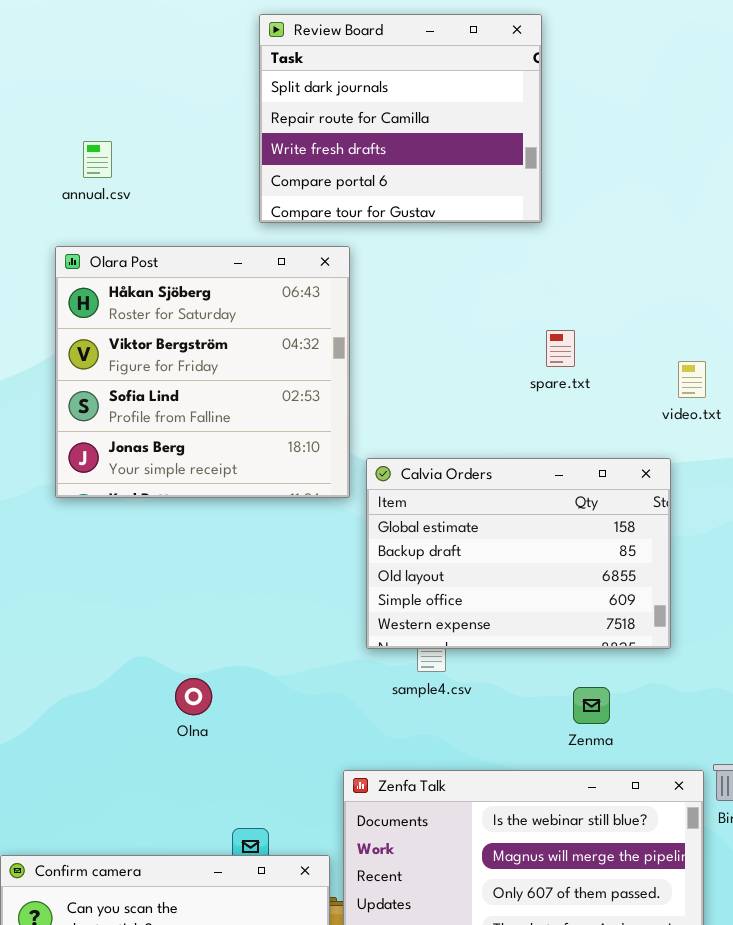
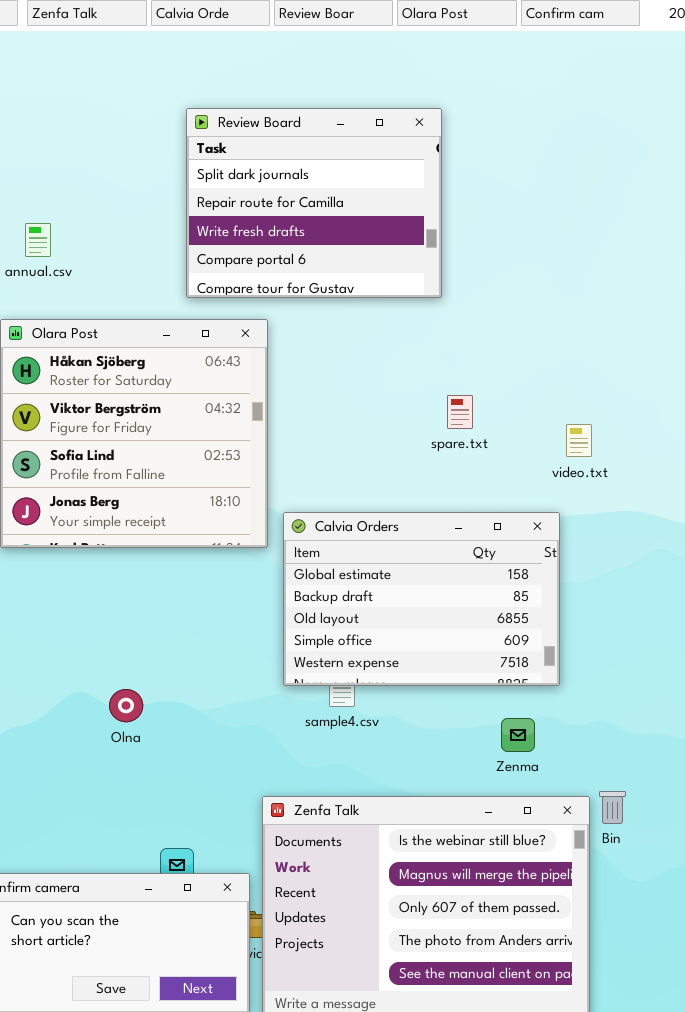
Olna: [175,678,212,715] -> [109,689,143,722], moved
Zenma: [573,687,610,724] -> [501,718,535,752], moved

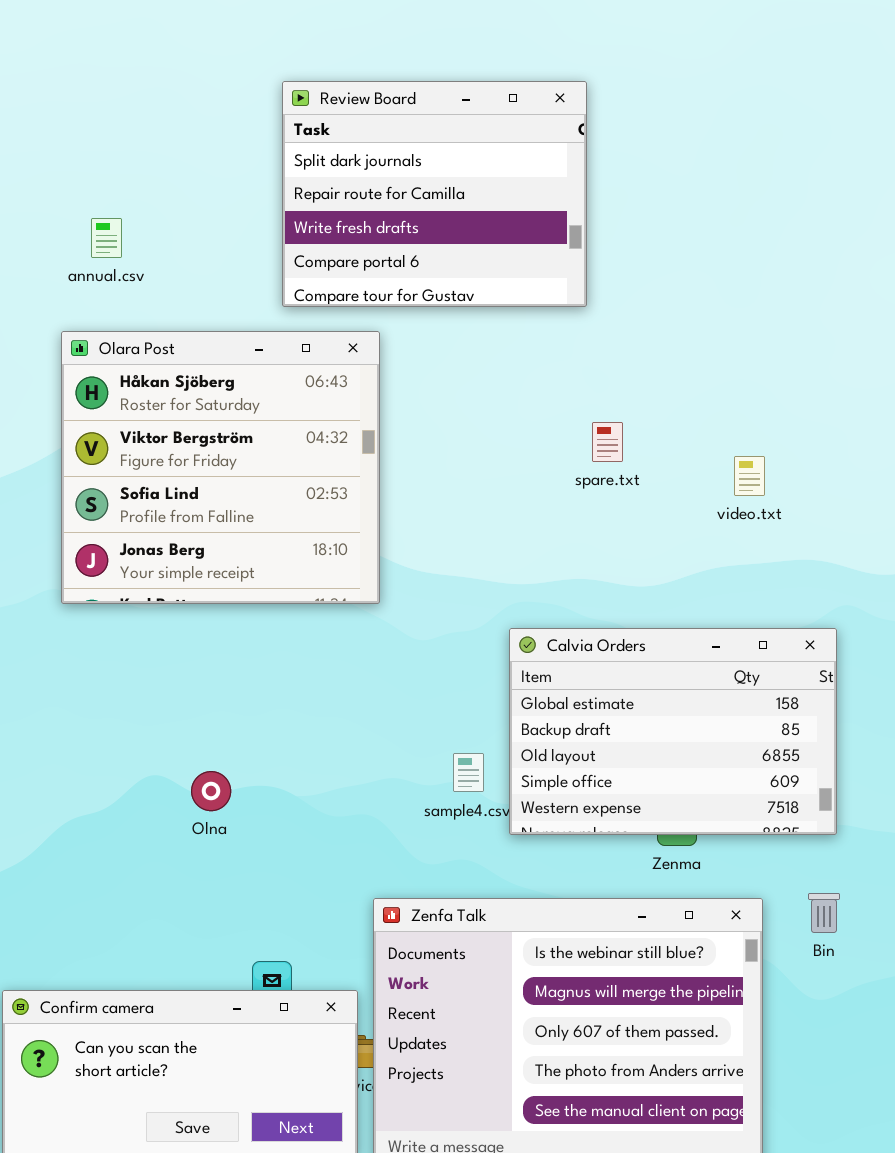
Calvia Orders: [283,512,560,686] -> [509,628,837,835], moved
Bin: [599,791,626,824] -> [808,893,840,933], moved

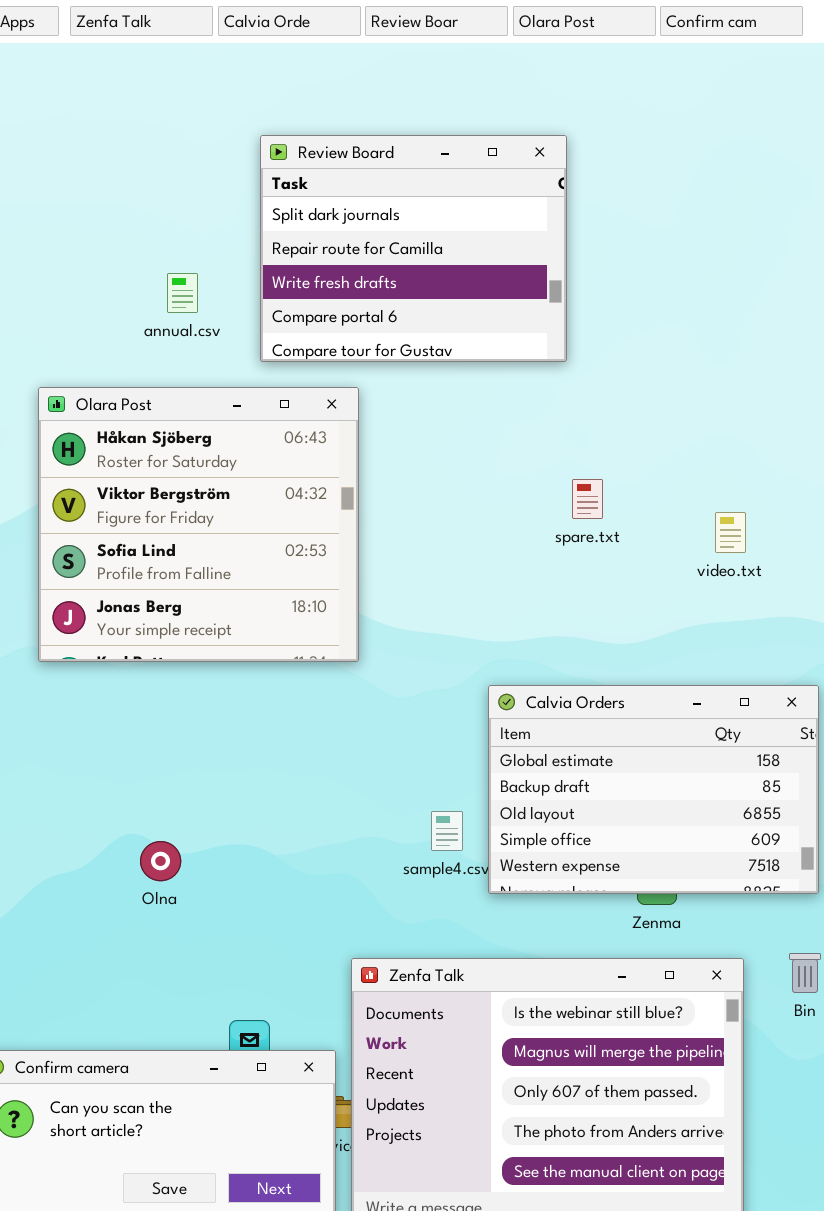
annual.csv: [91,218,122,258] -> [167,273,198,313], moved
Olna: [191,771,231,811] -> [140,841,181,881], moved

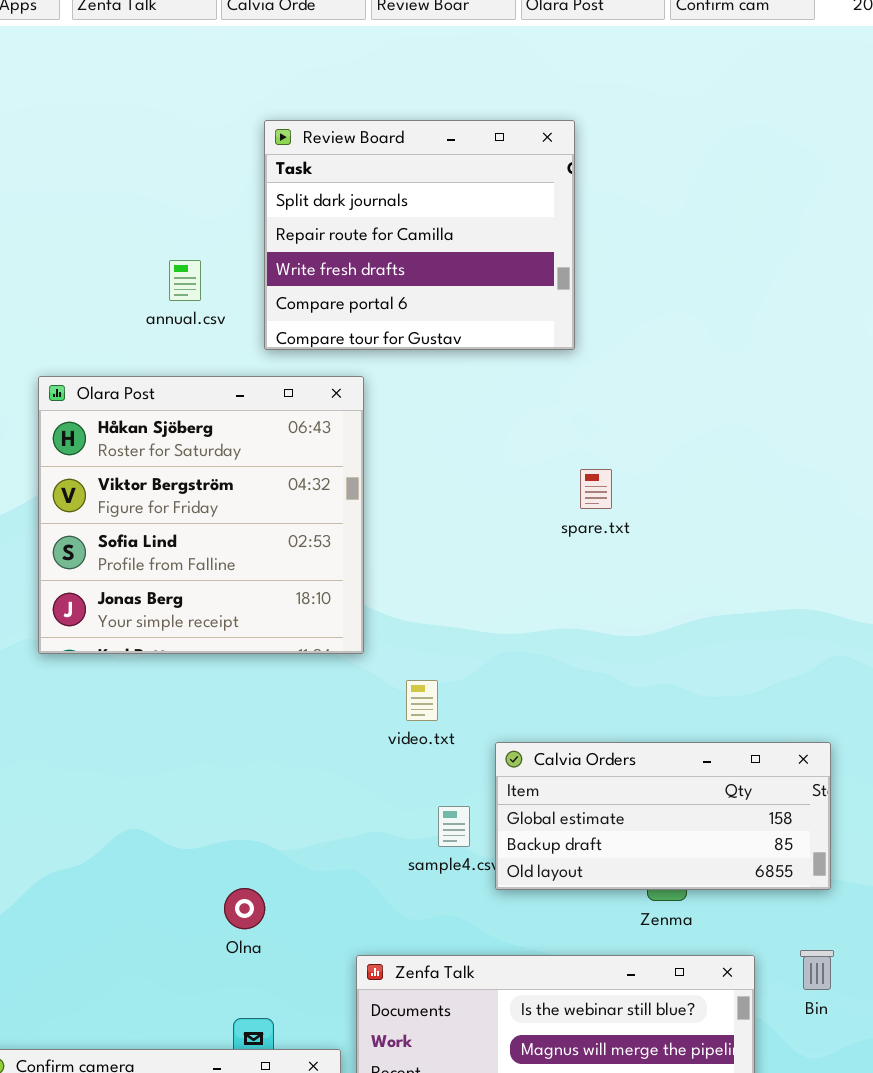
video.txt: [715,512,746,553] -> [406,680,438,721], moved
Calvia Orders: [488,685,819,894] -> [495,742,831,890], resized
Olna: [140,841,181,881] -> [224,888,265,929], moved

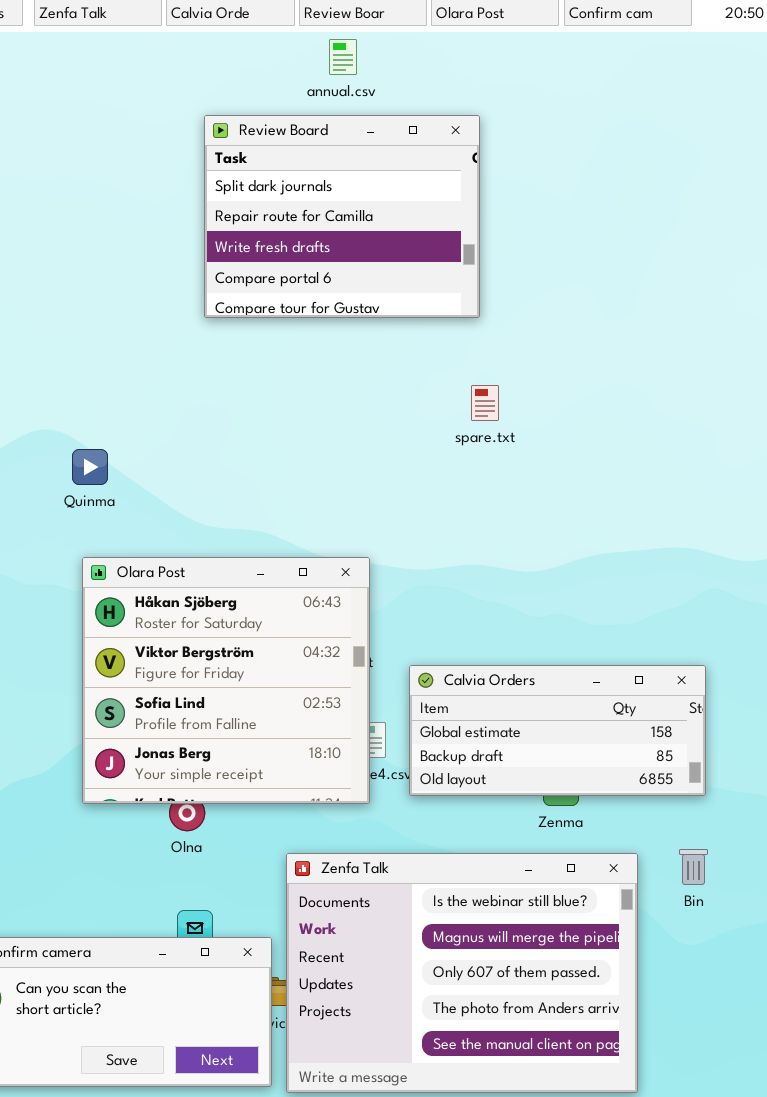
annual.csv: [169,260,201,301] -> [329,39,357,75], moved
Olara Post: [38,376,364,654] -> [82,557,370,804], moved
spare.txt: [580,469,612,509] -> [471,385,499,421], moved

